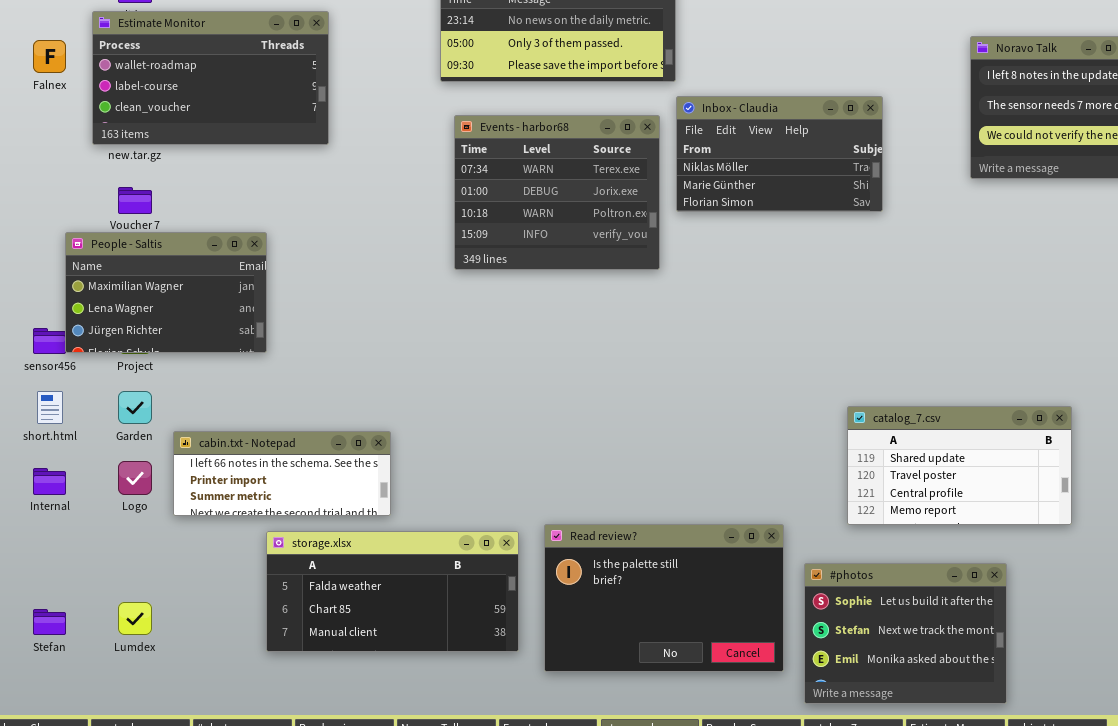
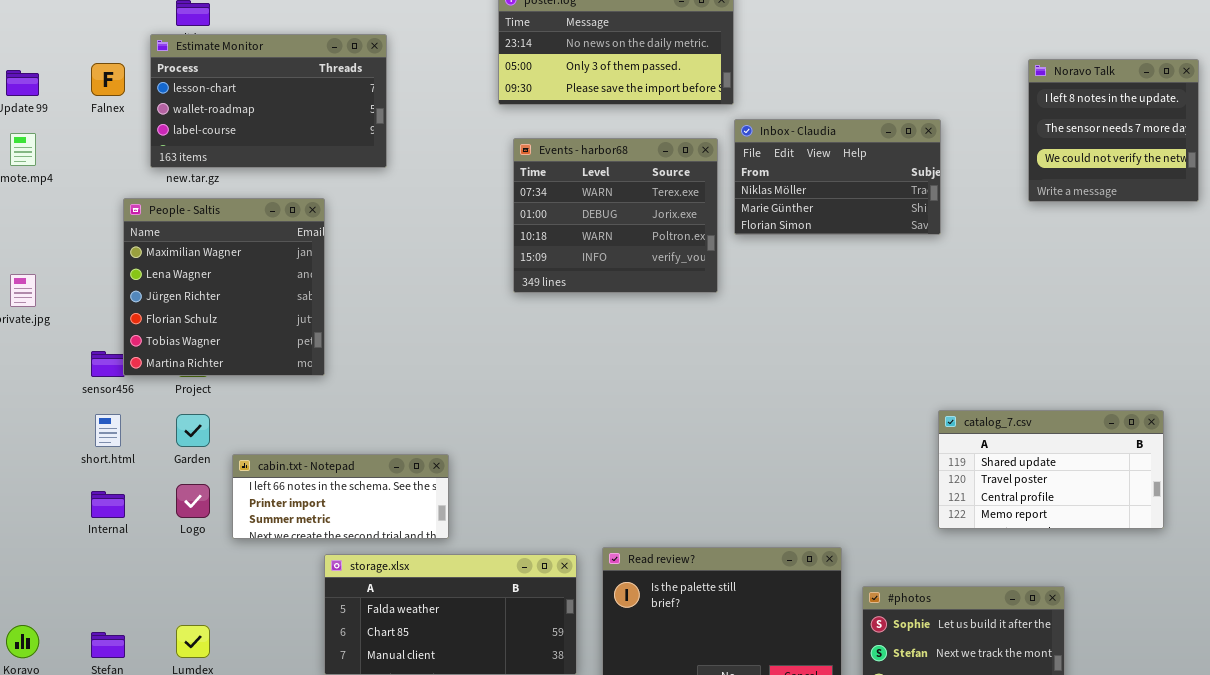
Estimate Monitor: [92,11,329,145] -> [150,34,387,168], scrolled up 1 row
People - Saltis: [65,232,267,353] -> [123,198,325,376], resized
catalog_7.csv: [847,406,1072,525] -> [938,410,1164,529], moved

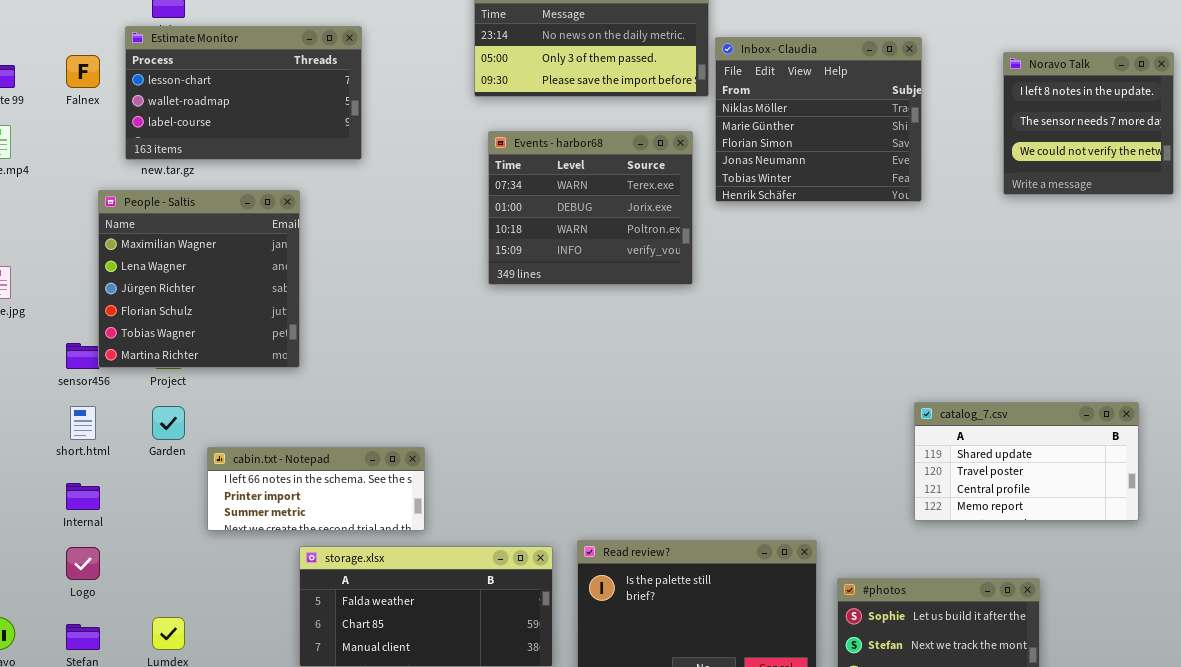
Inbox - Claudia: [734,119,941,235] -> [715,37,922,202], moved, resized
Logo: [176,484,210,518] -> [66,547,100,580], moved

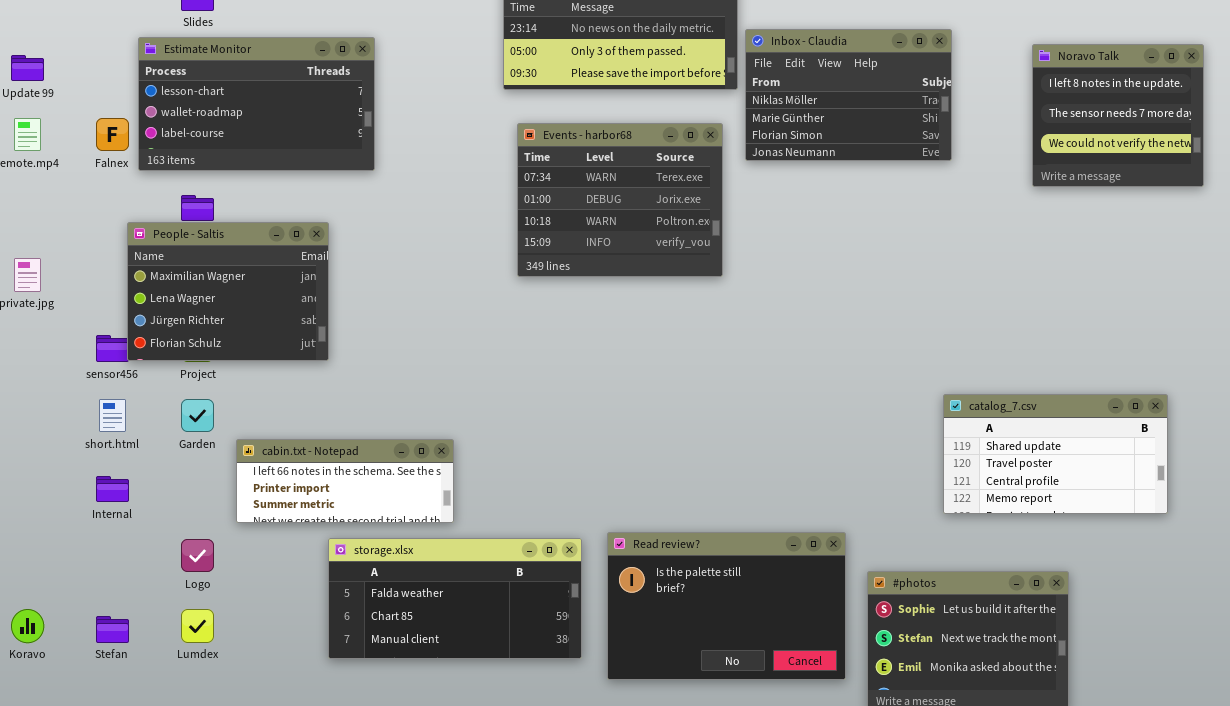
Estimate Monitor: [125,26,362,160] -> [138,37,375,171], moved
Inbox - Claudia: [715,37,922,202] -> [745,29,952,161], resized
Falnex: [66,55,100,88] -> [96,118,129,151], moved
People - Saltis: [98,190,300,368] -> [127,222,329,361], resized
Logo: [66,547,100,580] -> [181,539,214,572], moved

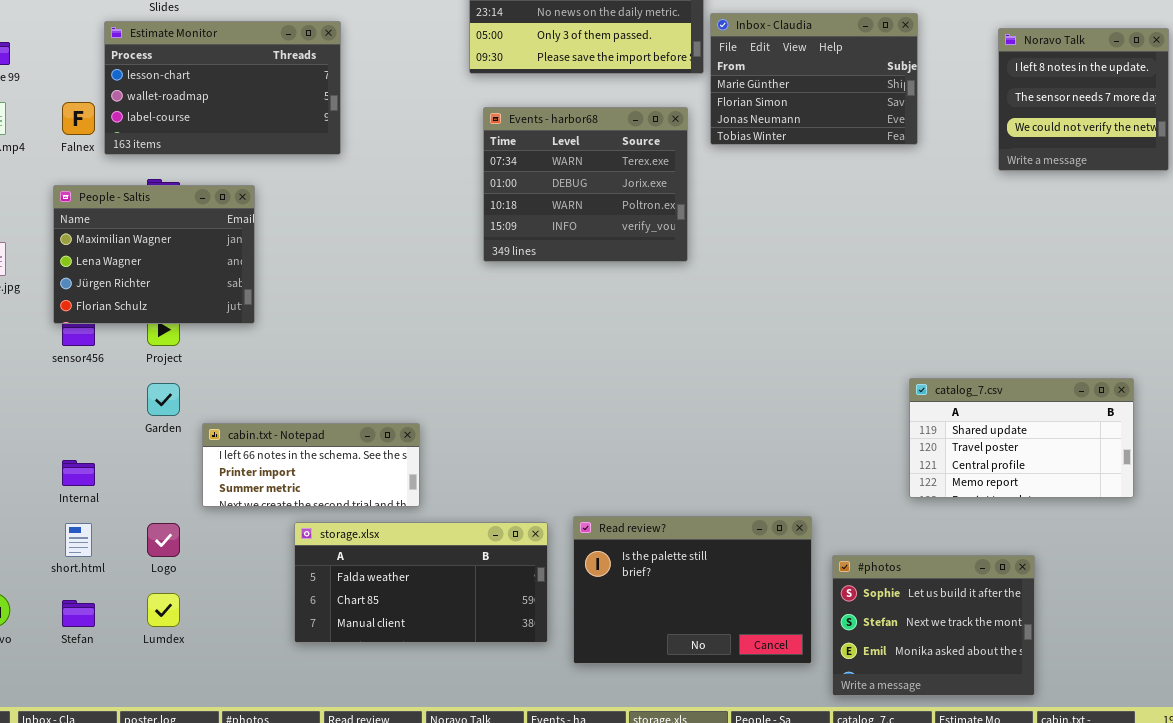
Inbox - Claudia: [745,29,952,161] -> [710,13,918,145], scrolled down 1 row
People - Saltis: [127,222,329,361] -> [53,185,255,324], moved
short.html: [99,399,126,432] -> [65,523,92,557], moved

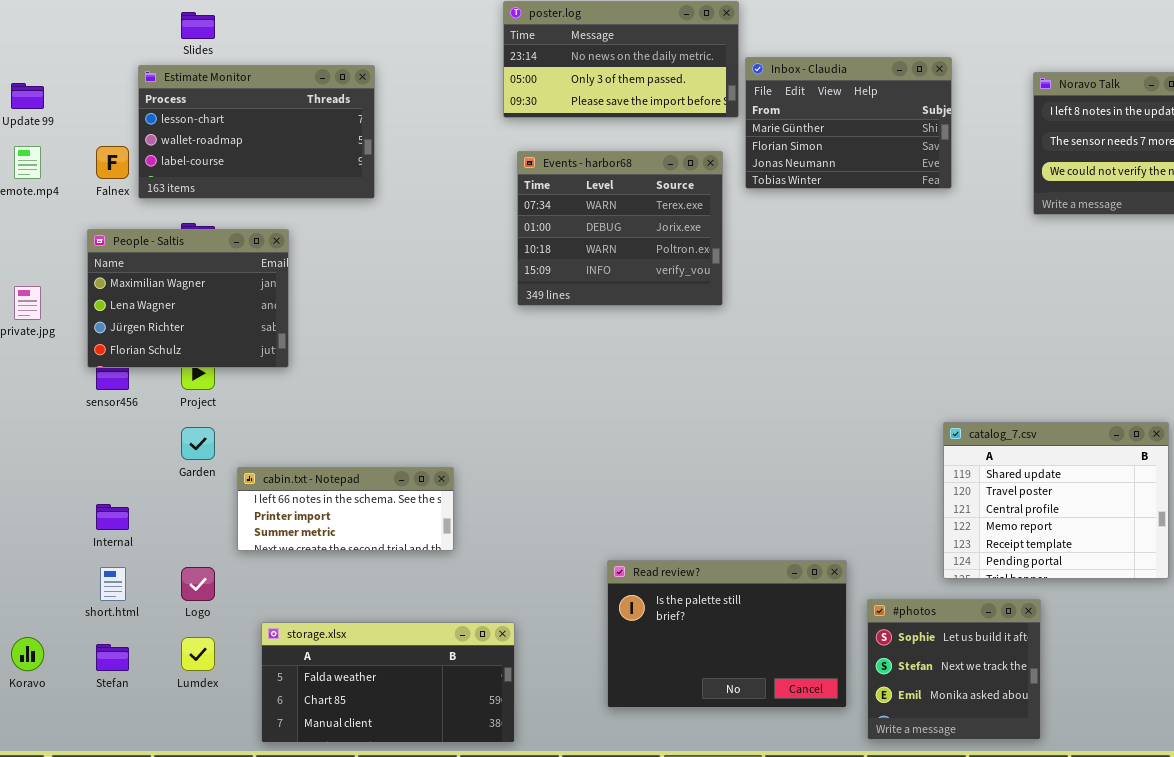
catalog_7.csv: [909,378,1134,498] -> [943,422,1169,579], resized
storage.xlsx: [294,522,548,643] -> [261,622,515,743], moved
#photos: [832,555,1035,696] -> [867,599,1041,740], resized

